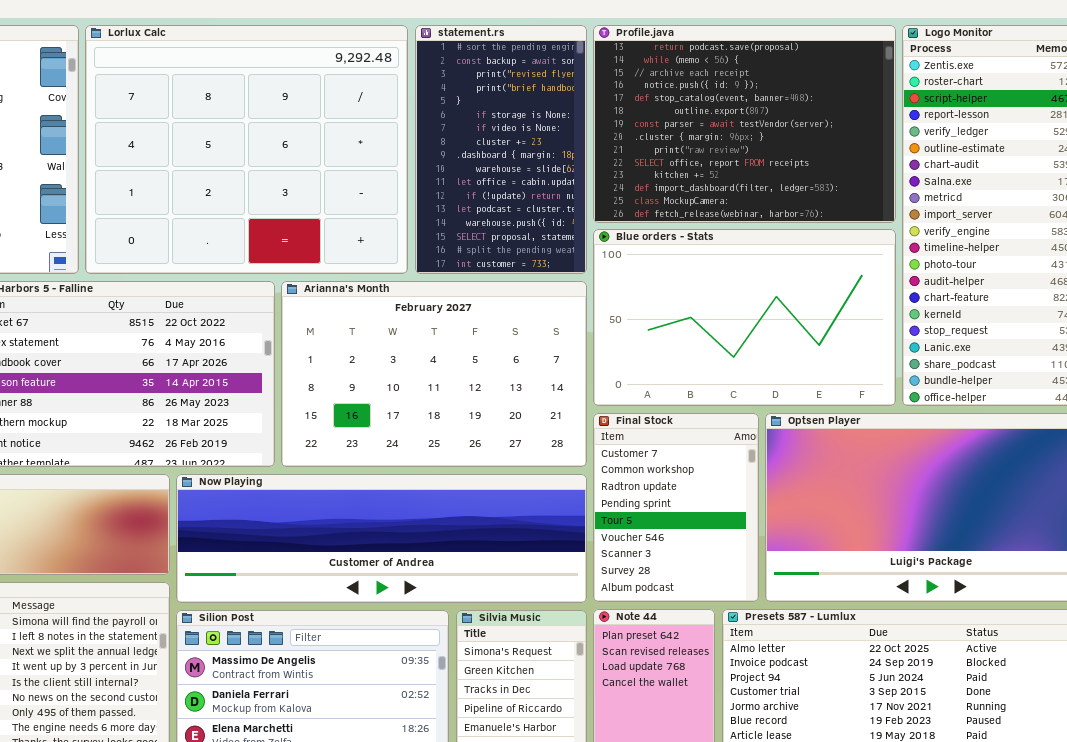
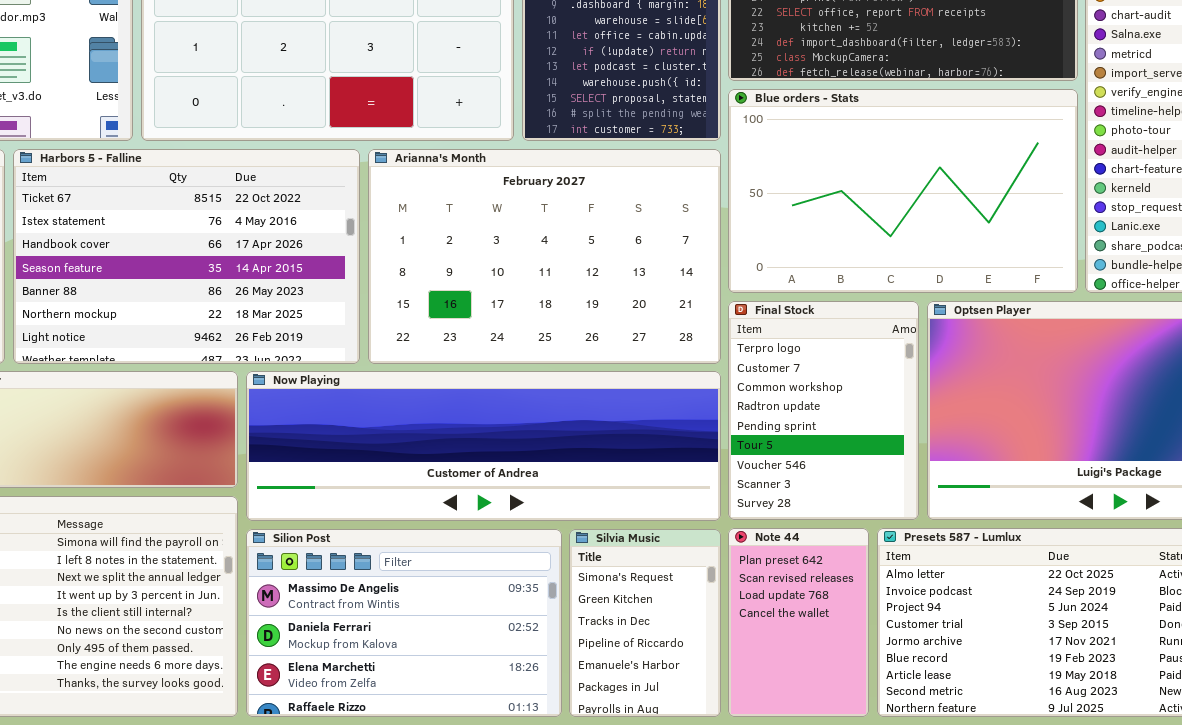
Final Stock: [593,413,759,602] -> [728,301,919,520], scrolled up 1 row

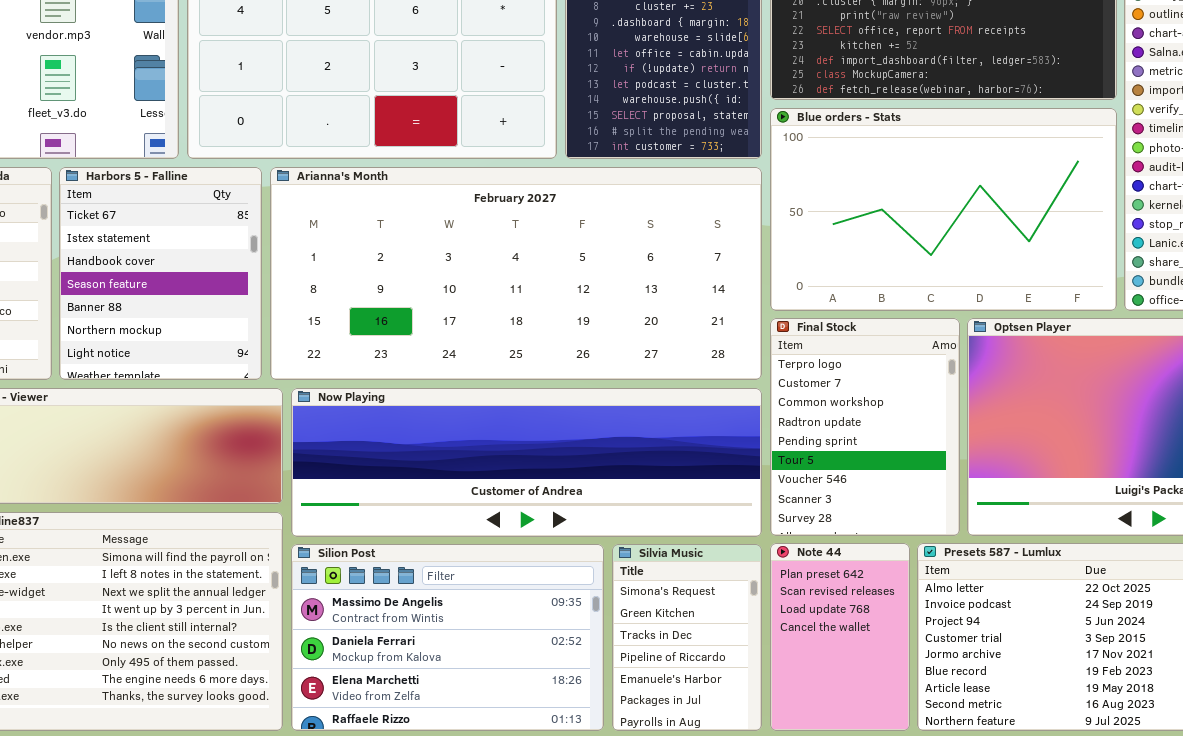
Harbors 5 - Falline: [13,149,360,364] -> [59,167,262,380], resized
Arianna's Month: [368,149,721,364] -> [270,167,762,380], resized

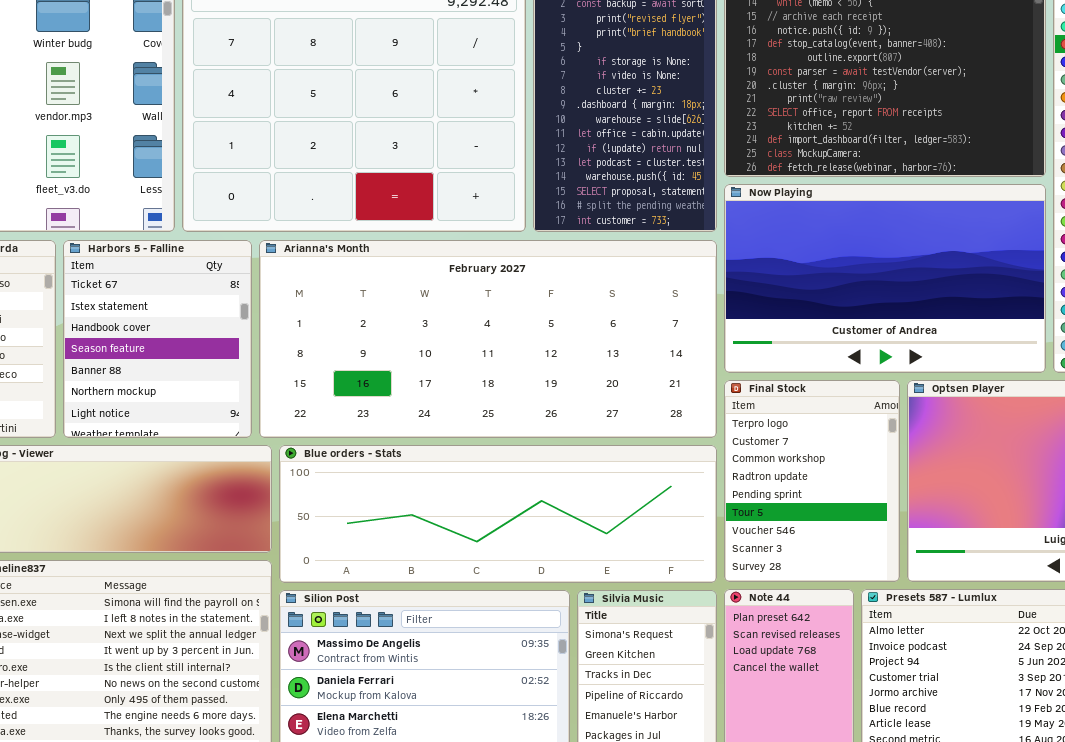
Blue orders - Stats: [770,108,1117,311] -> [279,445,717,583], moved, resized
Now Playing: [291,388,762,537] -> [724,184,1046,373], moved, resized

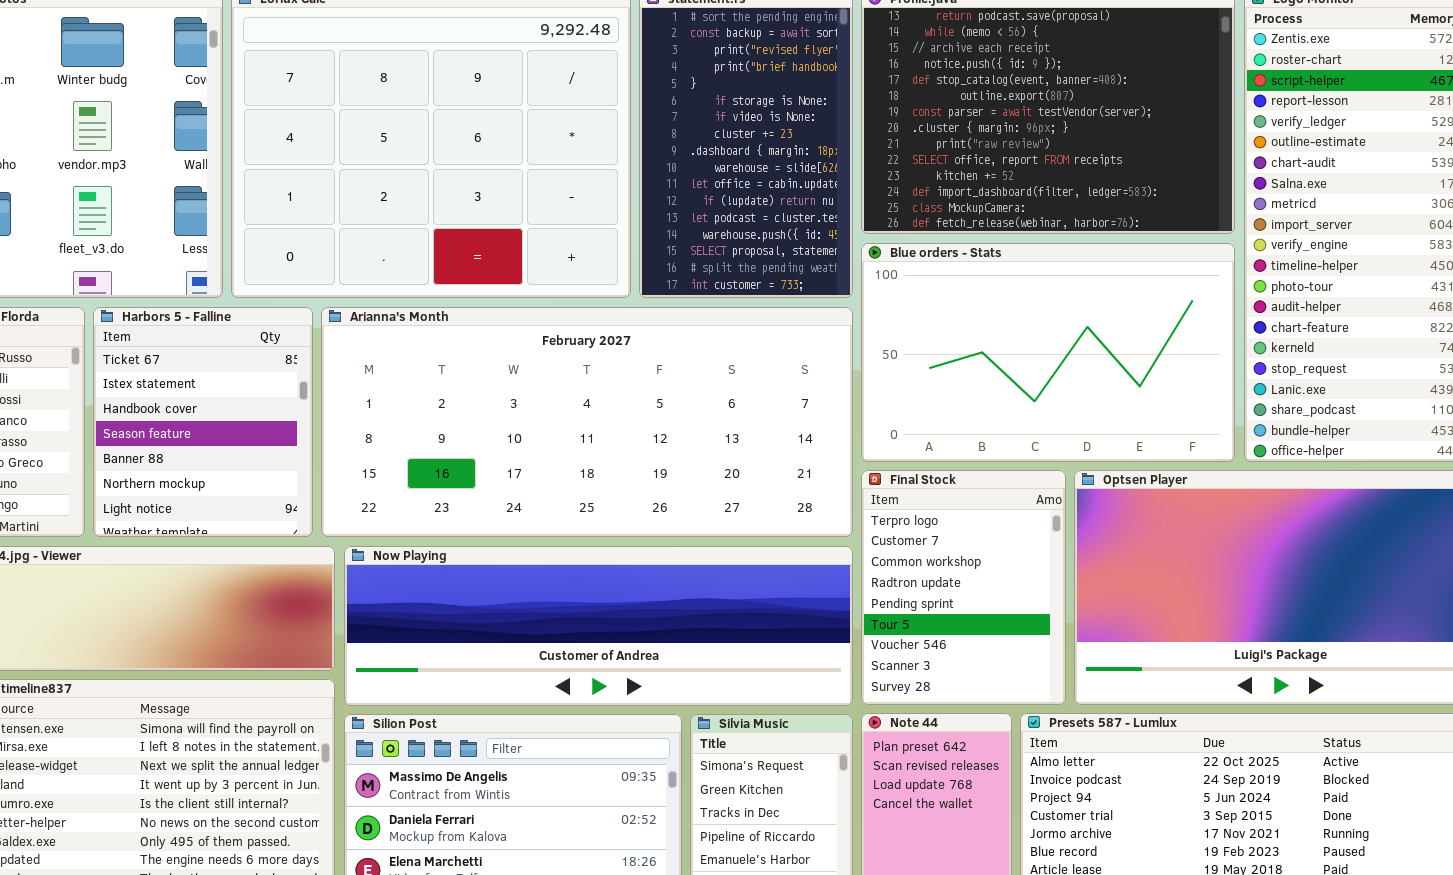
Now Playing: [724,184,1046,373] -> [344,546,853,706], moved, resized
Blue orders - Stats: [279,445,717,583] -> [861,243,1235,462], moved, resized

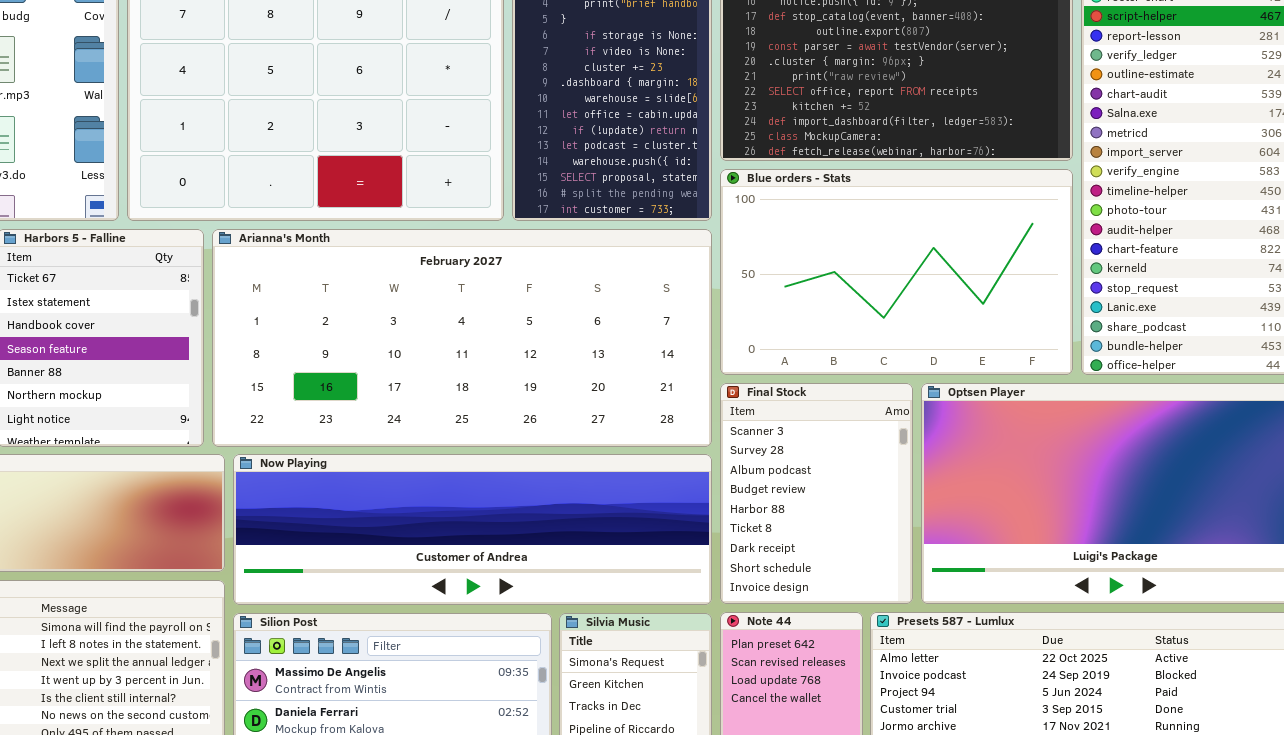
Final Stock: [861,470,1066,705] -> [720,383,913,604], scrolled down 7 rows

